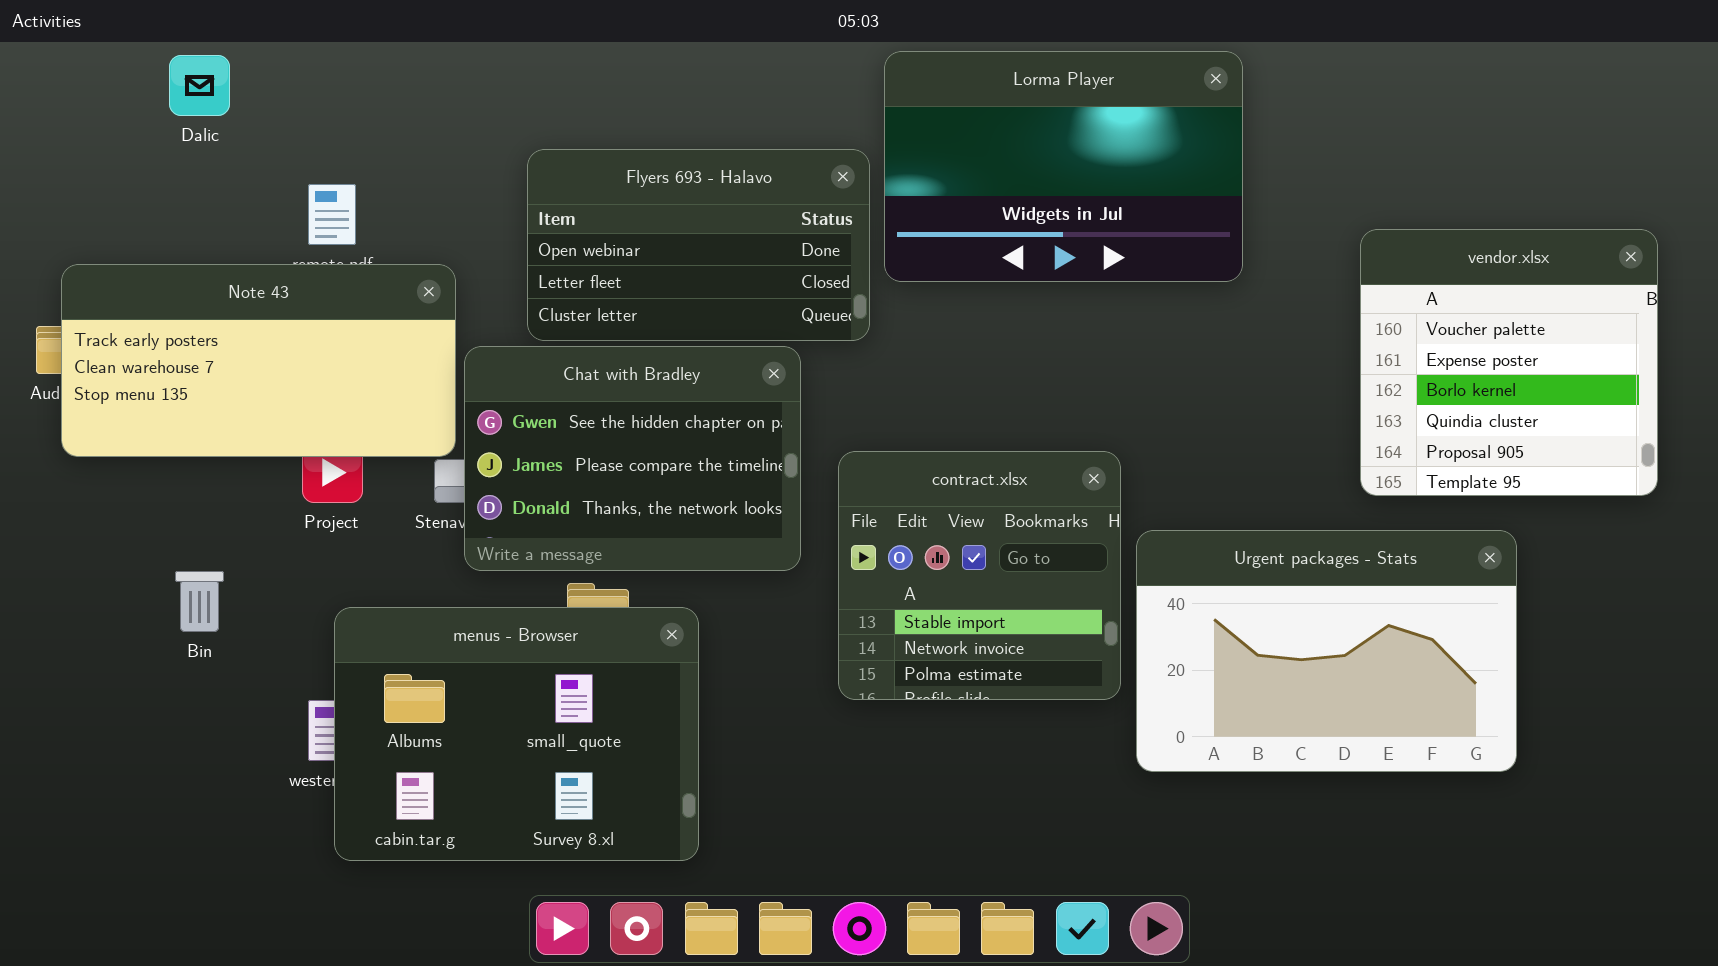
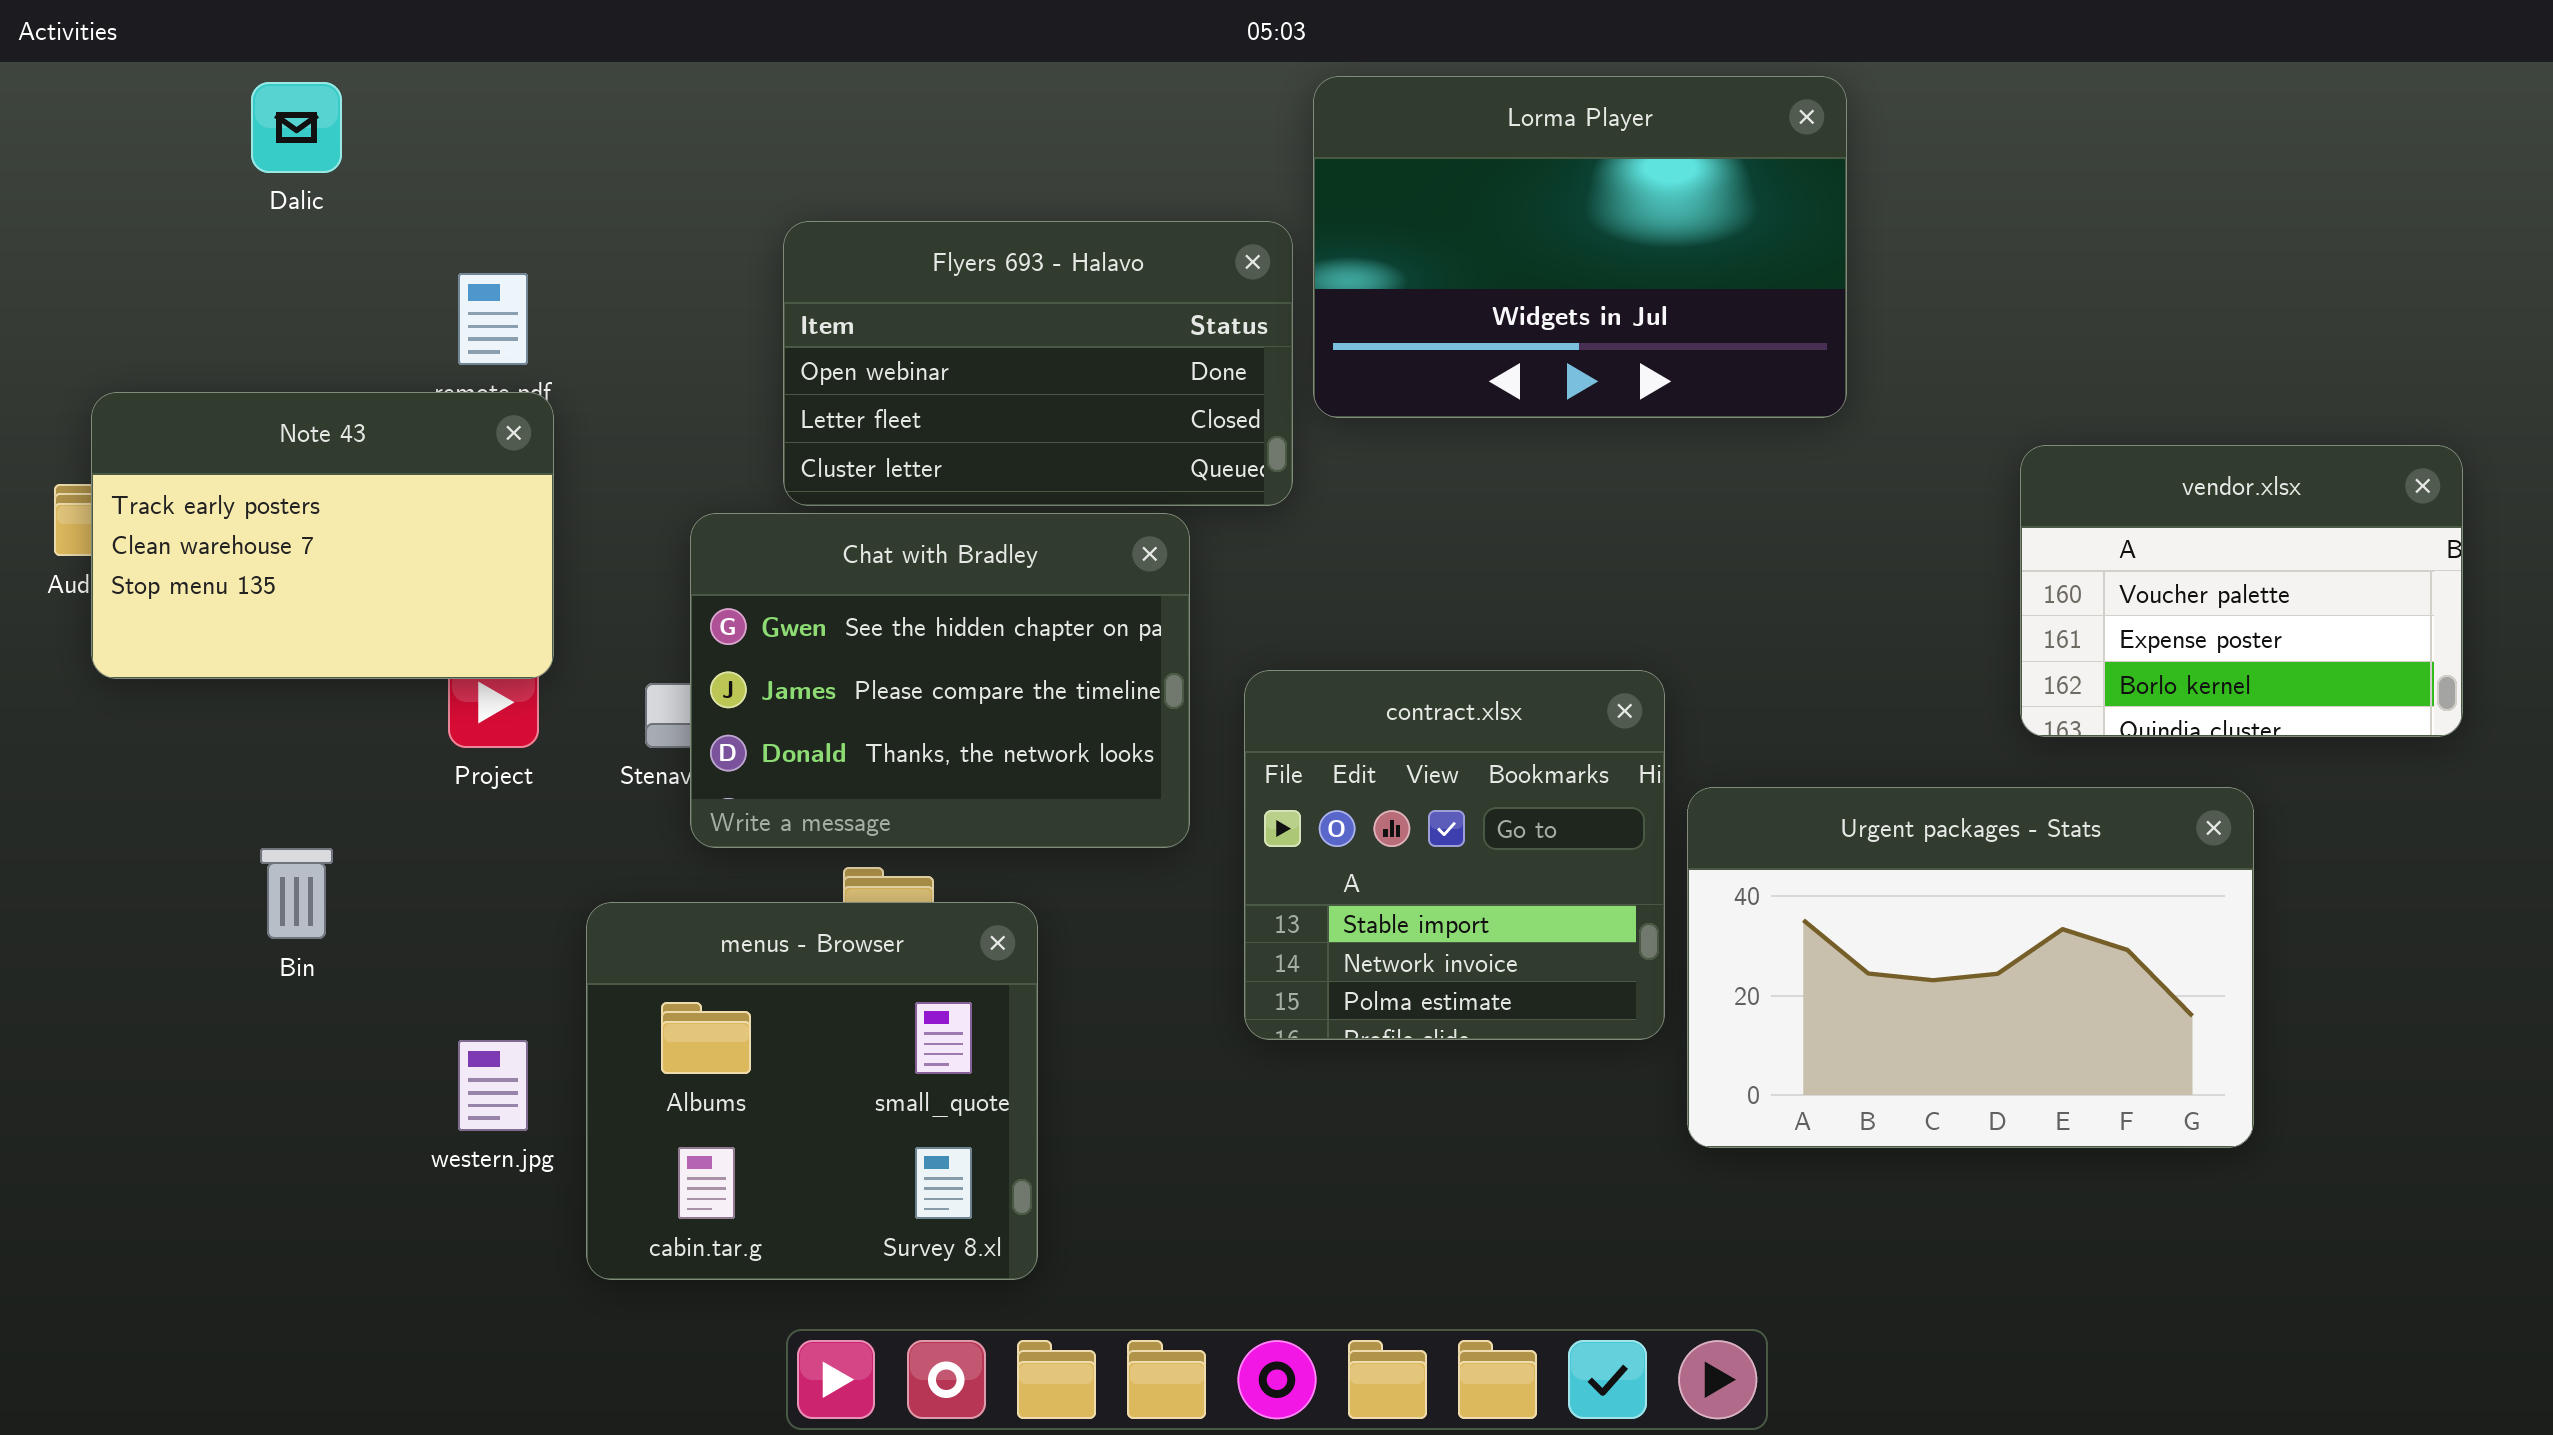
vendor.xlsx: [1360,229,1658,496] -> [2020,445,2463,737], resized
Note 43: [61,264,456,457] -> [91,392,554,679], resized
menus - Browser: [334,607,699,861] -> [586,902,1038,1280], resized

